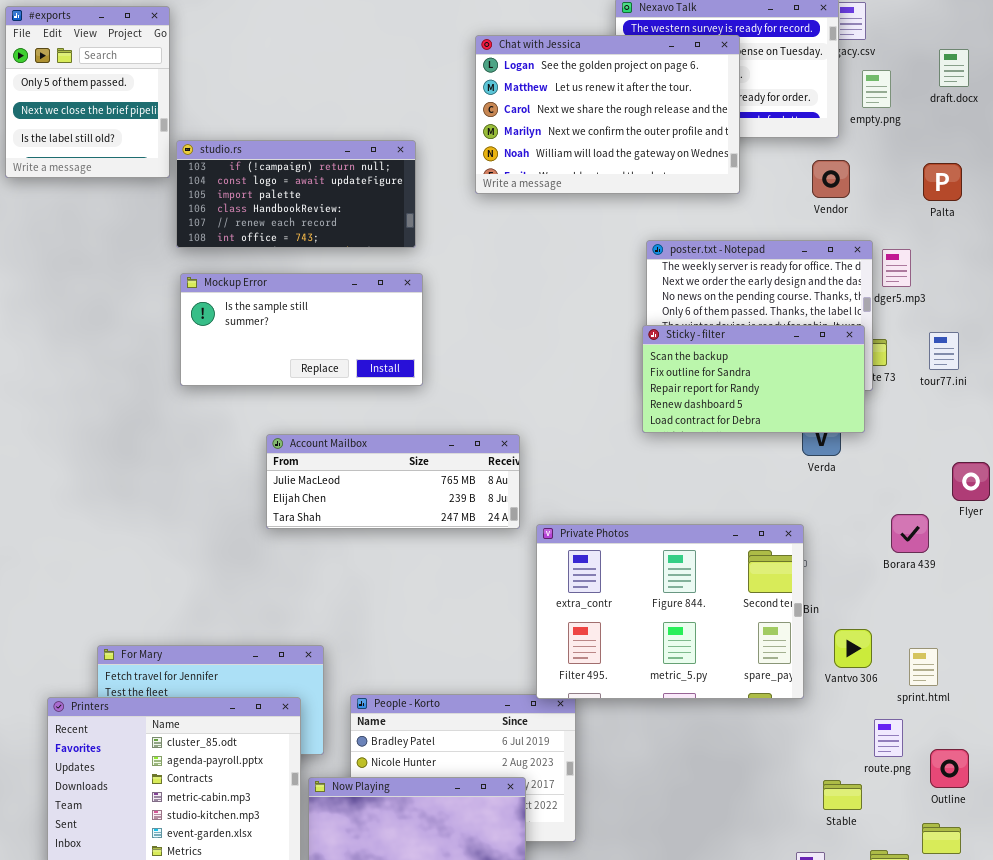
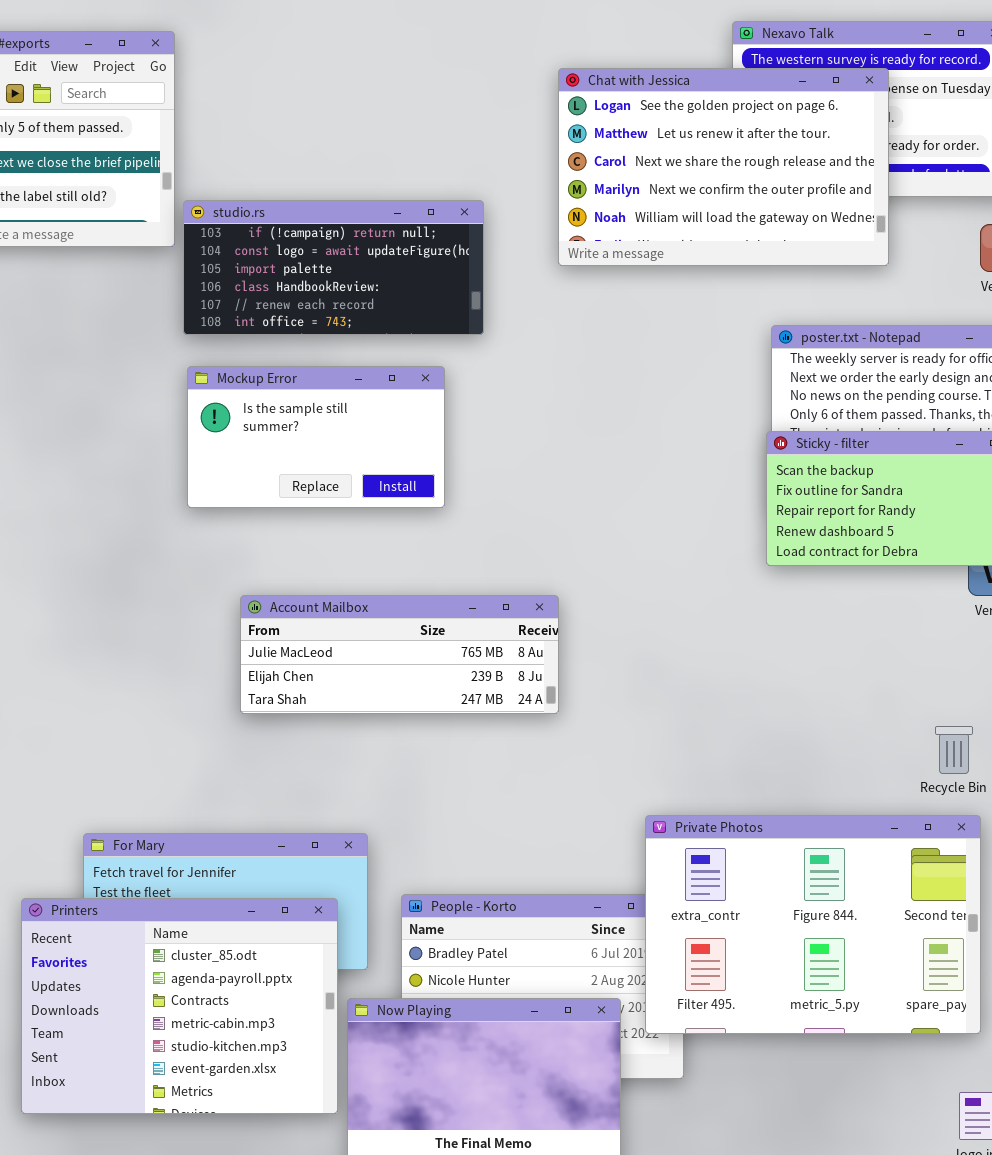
Mockup Error: [180,273,423,386] -> [187,366,445,508], resized
Account Mailbox: [266,434,520,529] -> [240,595,559,714], moved
Private Photos: [536,524,804,699] -> [645,815,981,1034], moved

